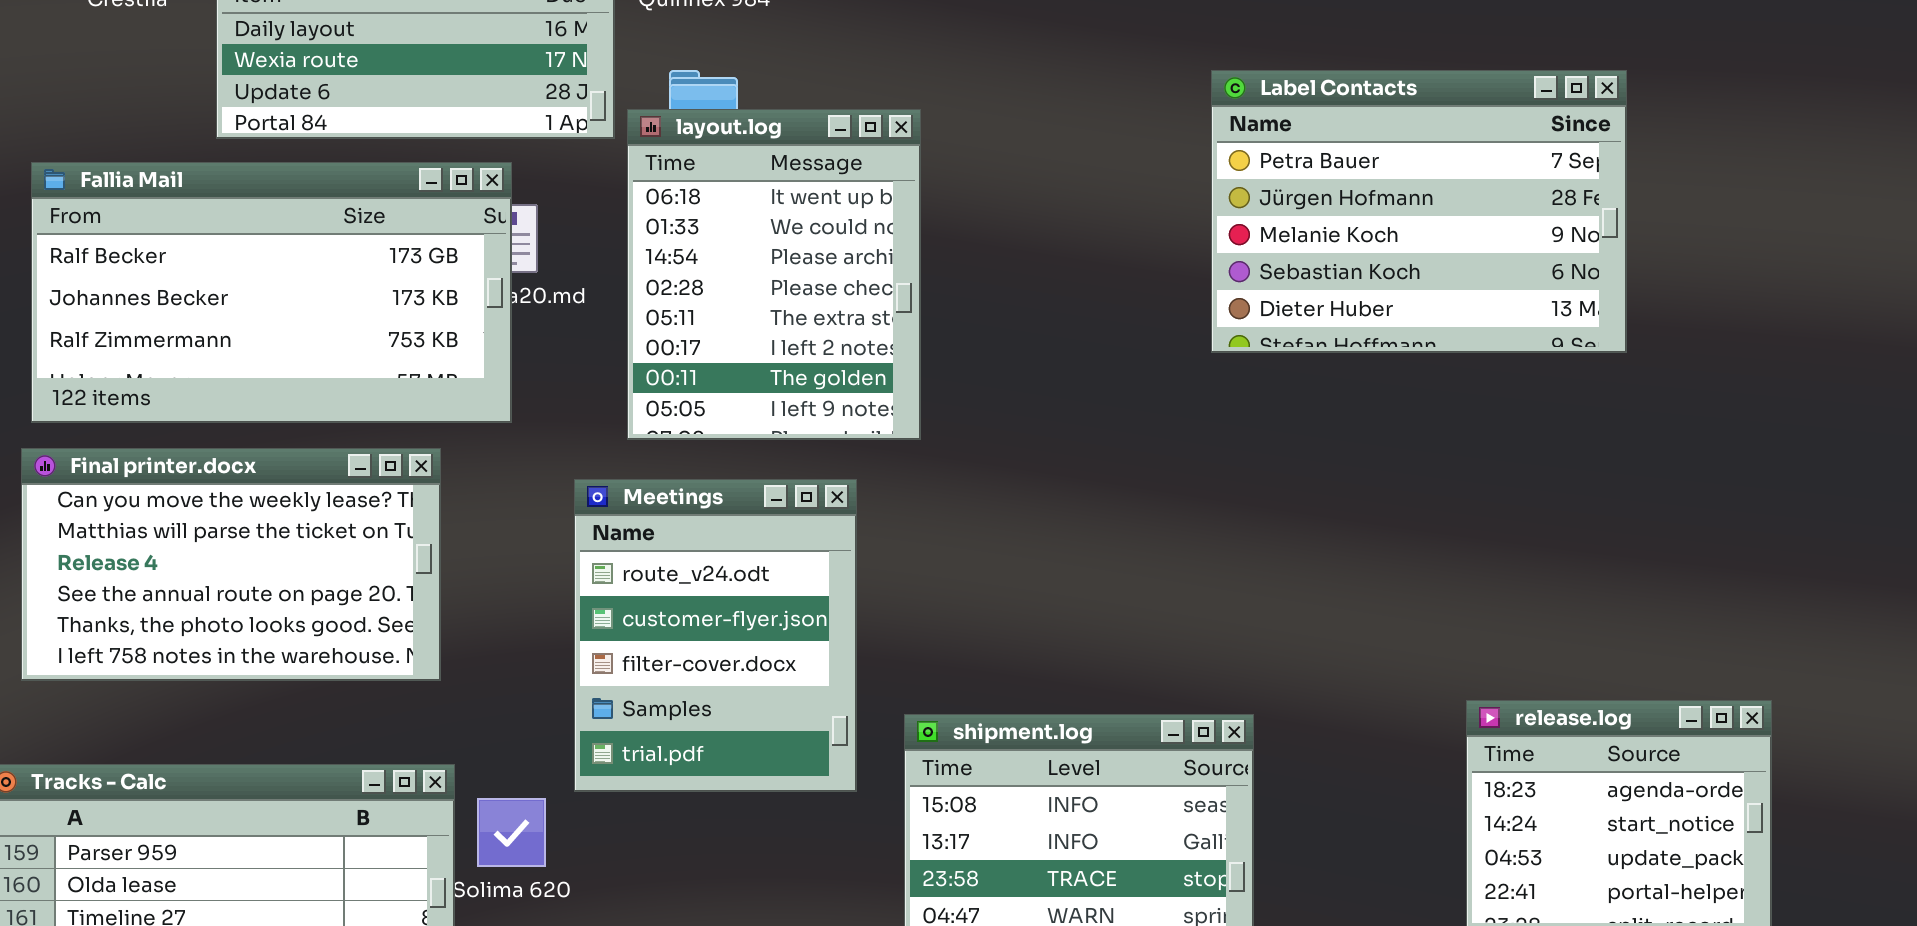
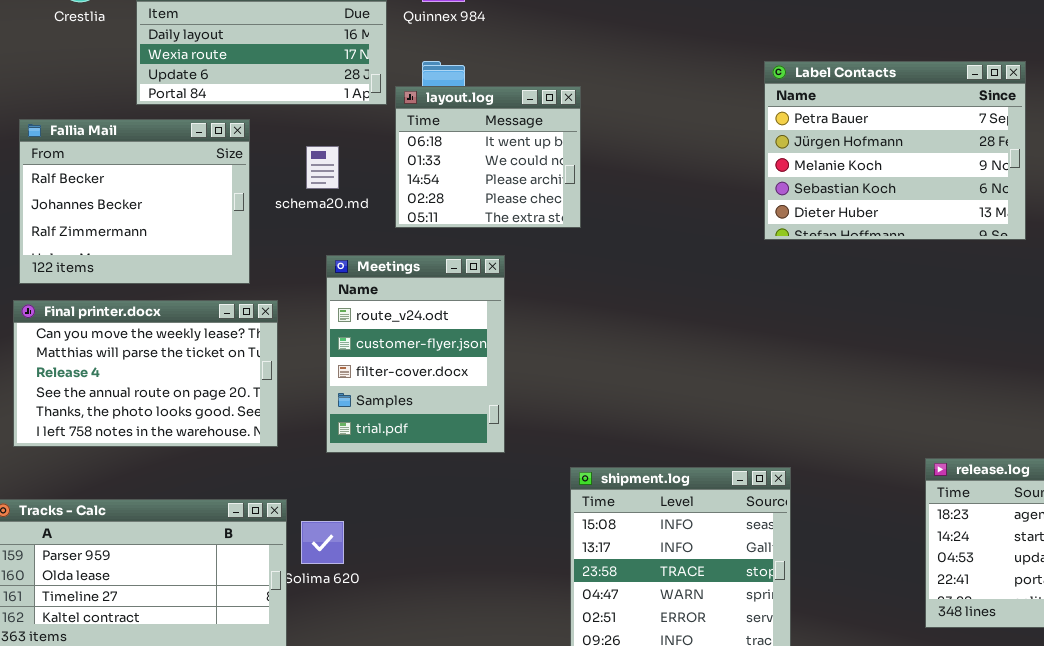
layout.log: [627,109,921,440] -> [395,86,581,228], resized
Fallia Mail: [31,162,512,423] -> [19,119,250,284], resized
Meetings: [574,479,857,792] -> [326,255,505,453], moved

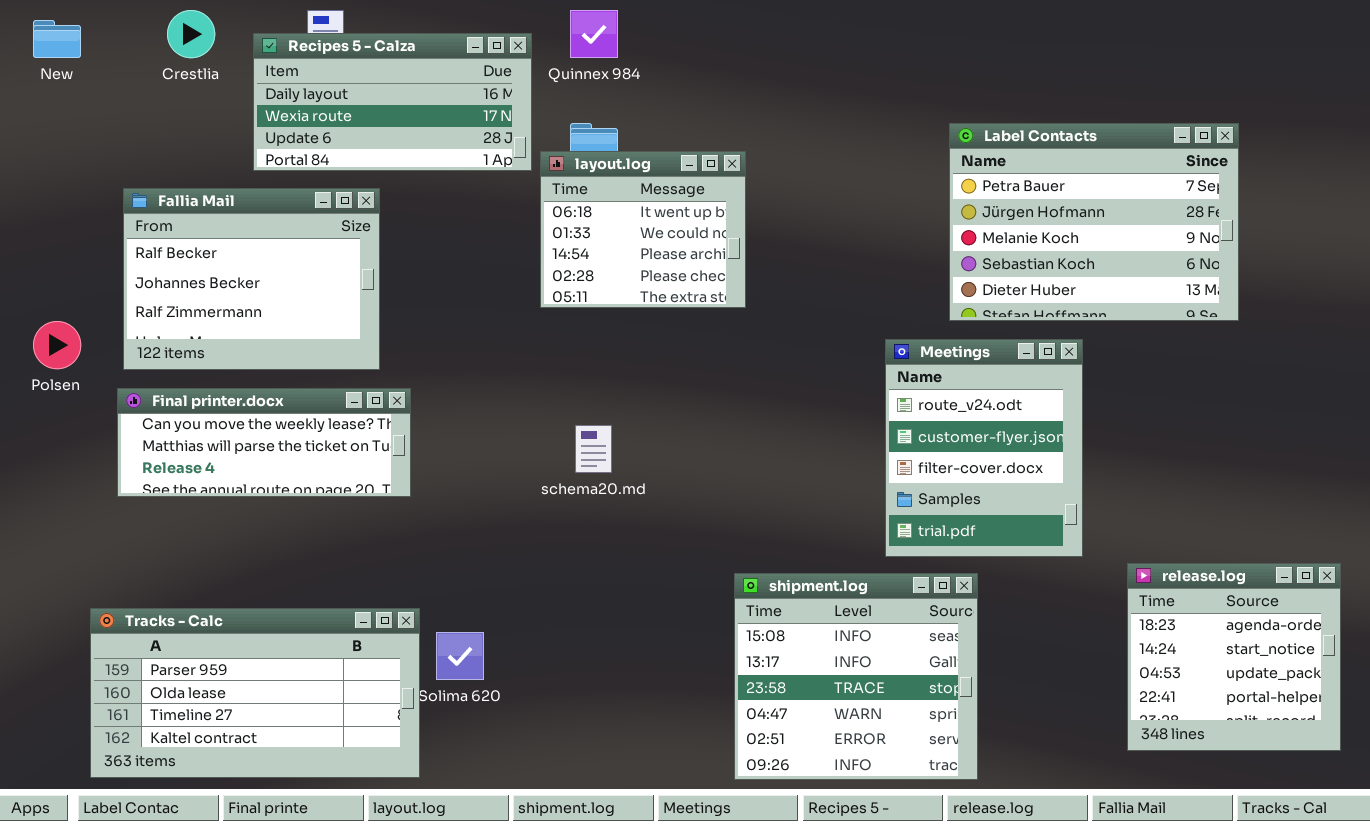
schema20.md: [306,146,339,189] -> [575,425,612,473], moved
Meetings: [326,255,505,453] -> [885,339,1083,557], moved
Final printer.docx: [13,300,278,447] -> [117,388,411,497], resized

